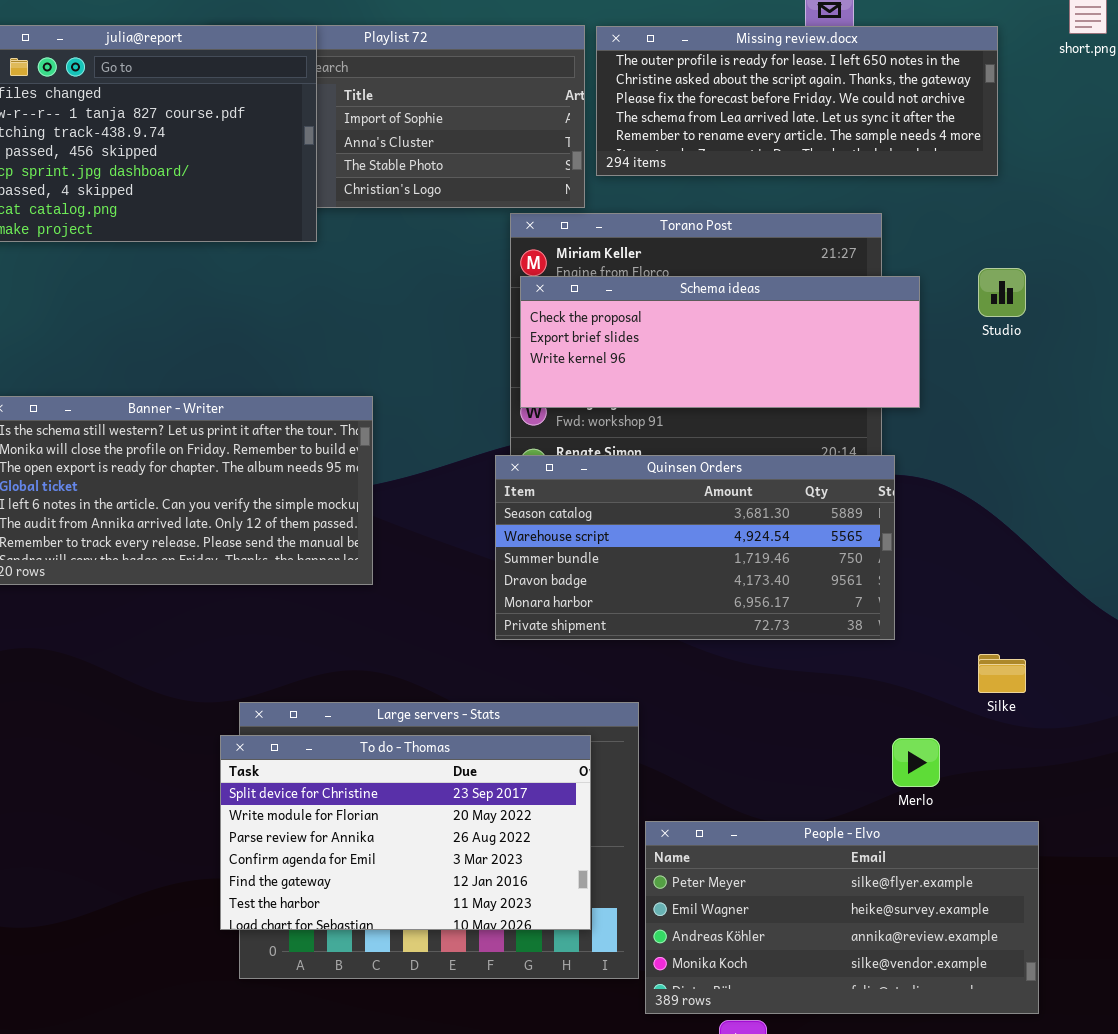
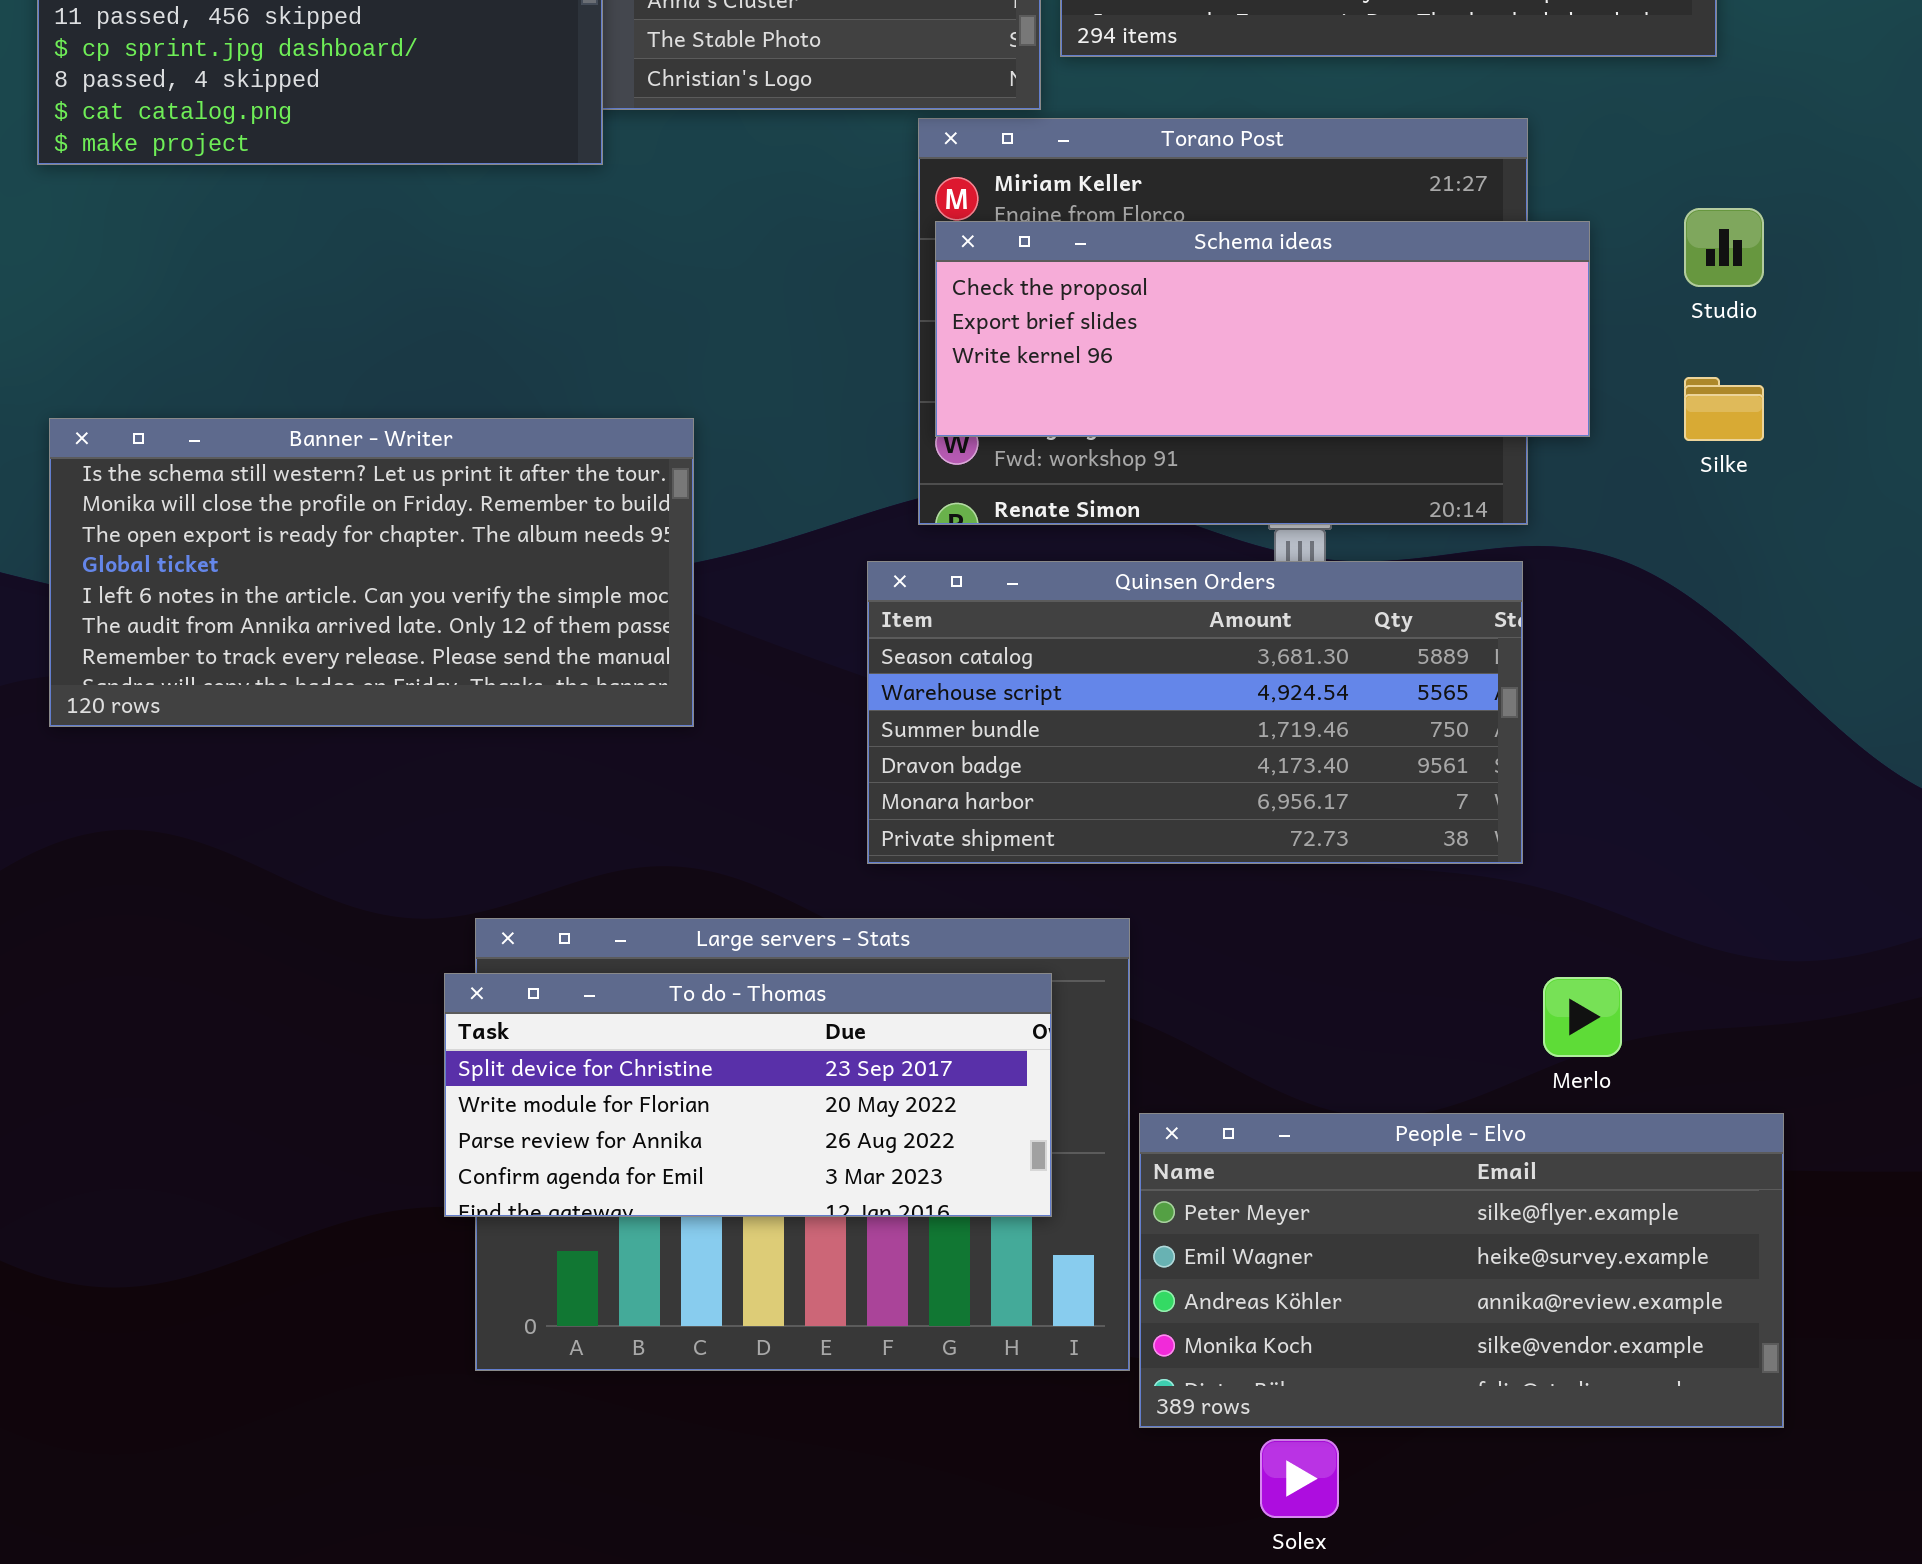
Quinsen Orders: [495,455,895,640] -> [867,561,1523,864], moved
Silke: [978,654,1026,693] -> [1684,377,1764,441], moved
To do - Thomas: [220,735,591,930] -> [444,973,1052,1217], resized

